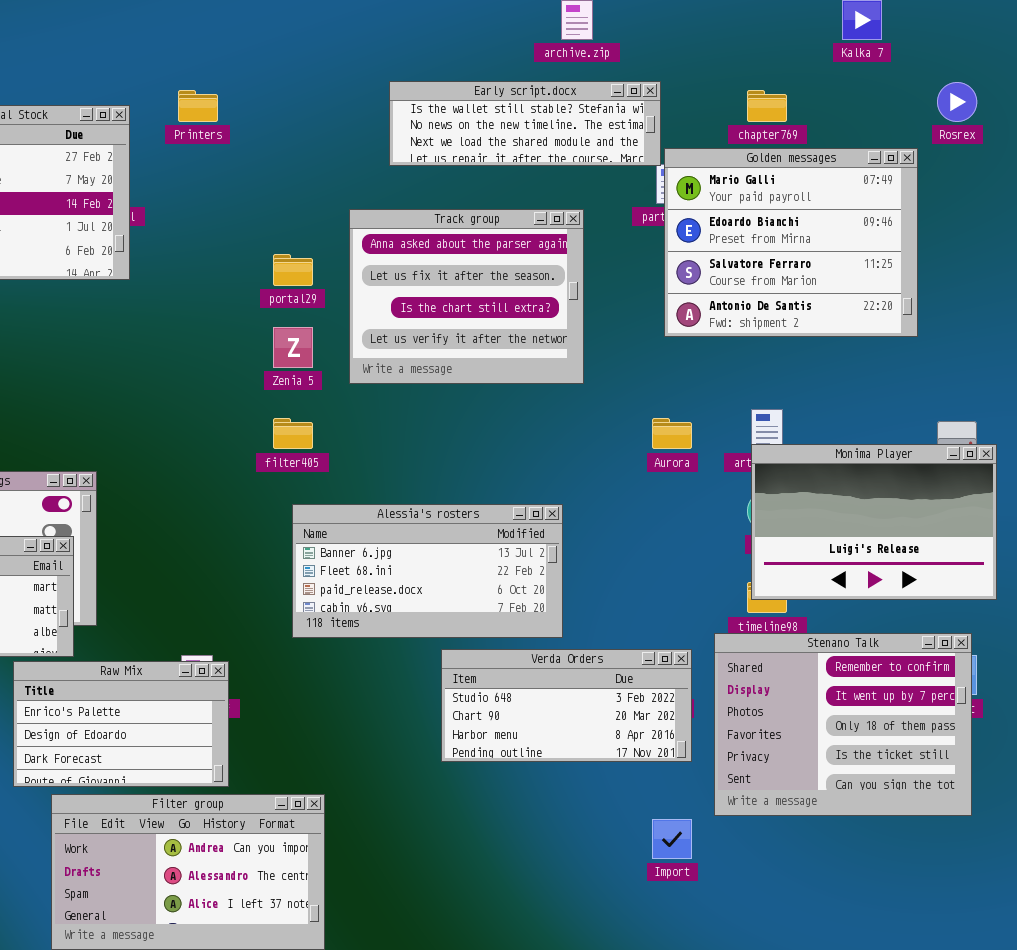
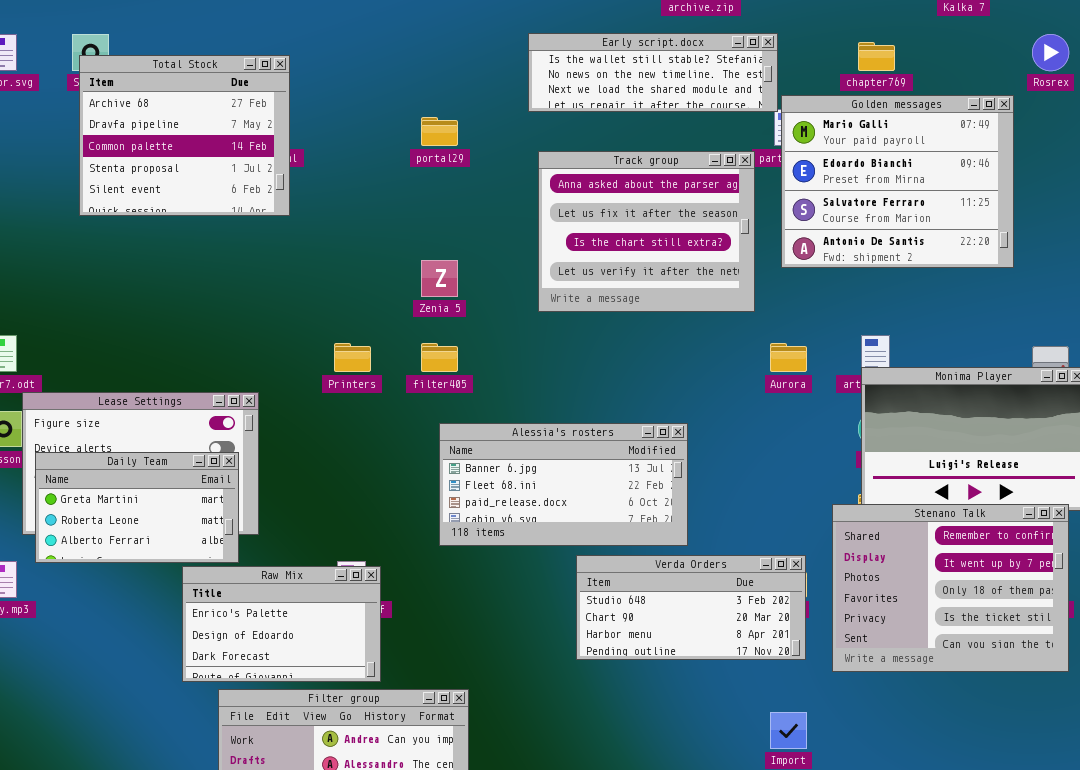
Printers: [178,90,218,122] -> [334,343,371,372], moved
Track group: [349,209,584,384] -> [538,151,755,312], moved
portal29: [273,254,313,286] -> [421,117,458,146], moved
Stenano Talk: [714,633,972,816] -> [832,504,1069,672], moved

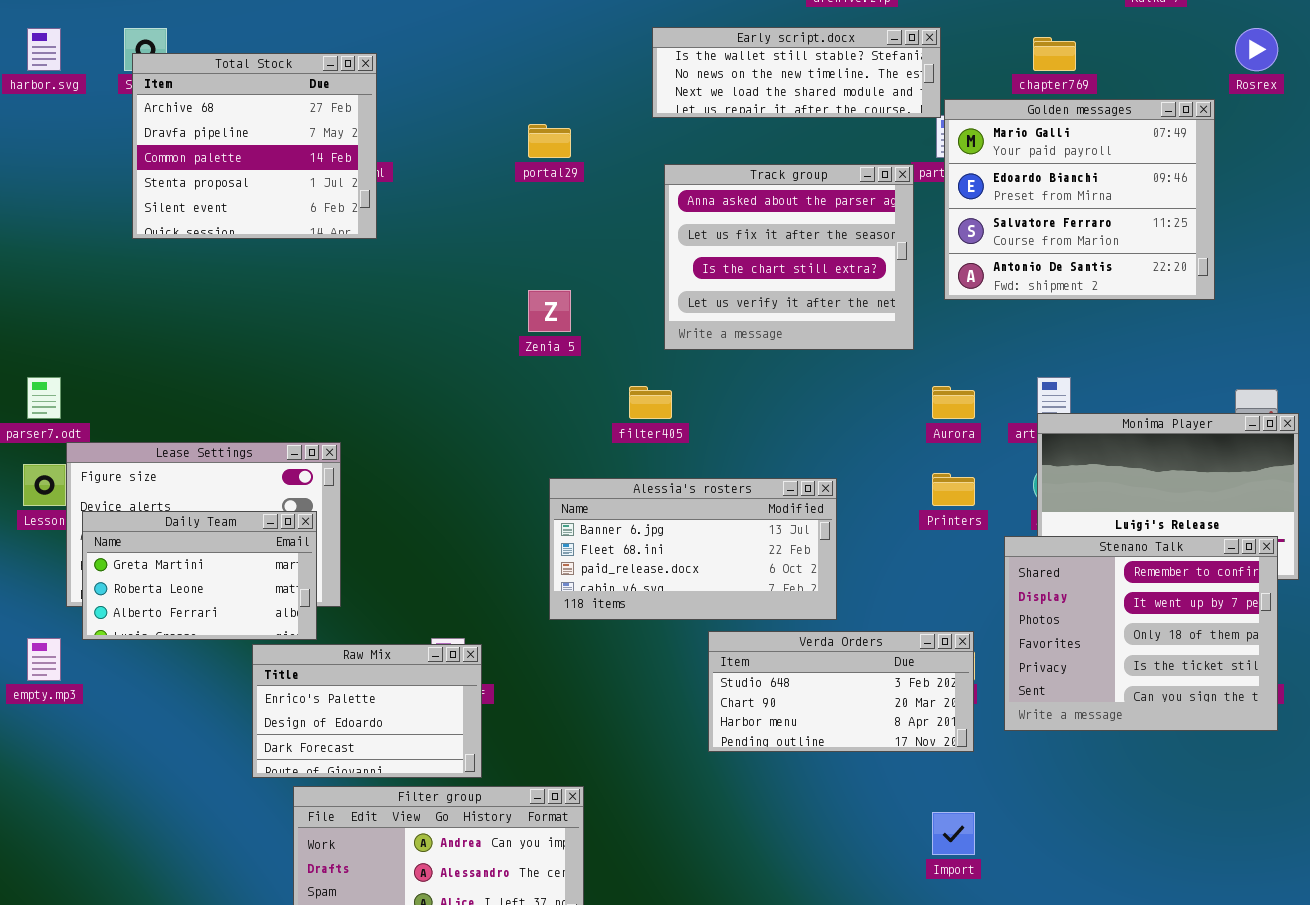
Printers: [334,343,371,372] -> [932,473,975,506], moved
filter405: [421,343,458,372] -> [629,386,672,419], moved
Stenano Talk: [832,504,1069,672] -> [1004,536,1278,731], moved

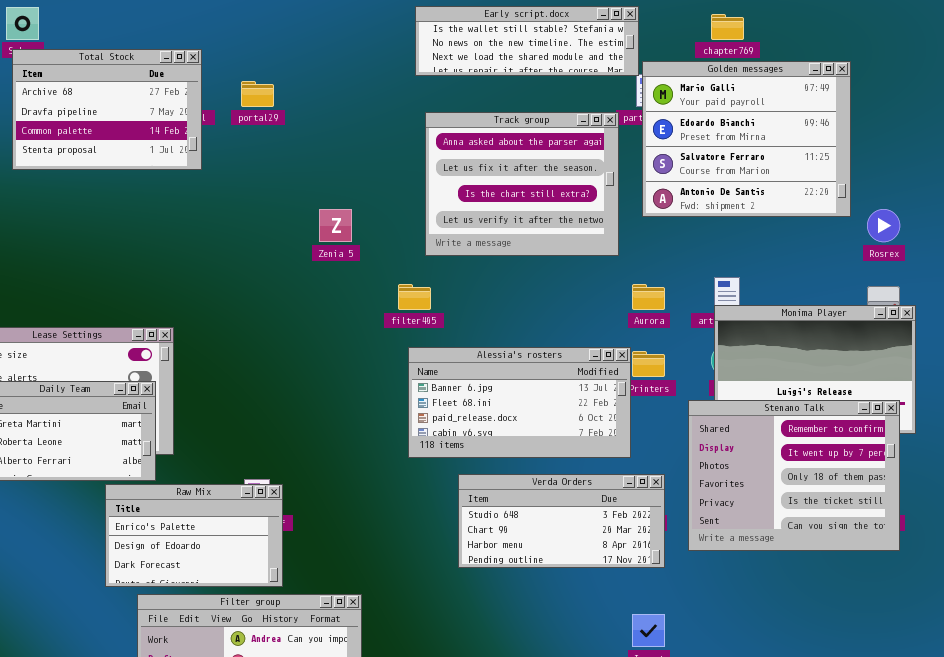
Rosrex: [1235,28,1278,71] -> [867,209,900,242], moved
Total Stock: [132,53,377,239] -> [12,49,202,170], resized
portal29: [528,124,571,158] -> [241,81,274,107], moved
Alessia's rosters: [549,478,837,620] -> [408,347,631,458], moved

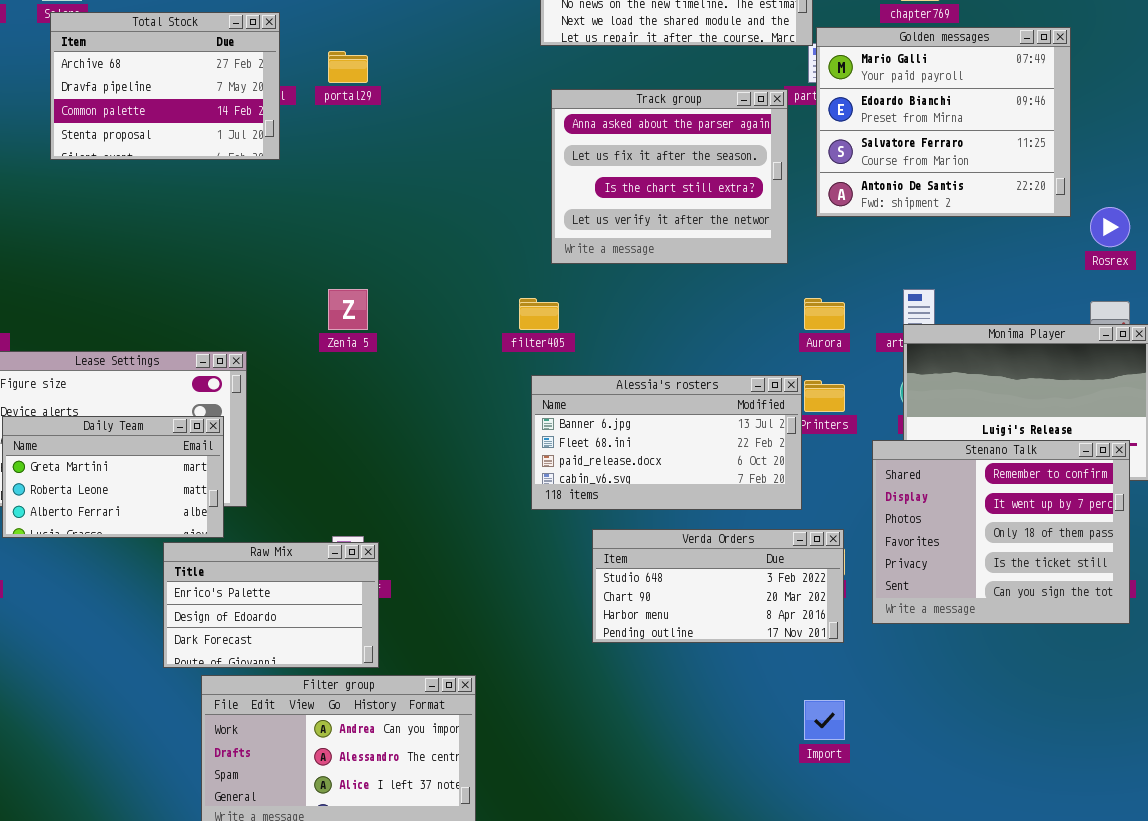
Zenia 5: [319,209,352,242] -> [328,289,368,330], moved

